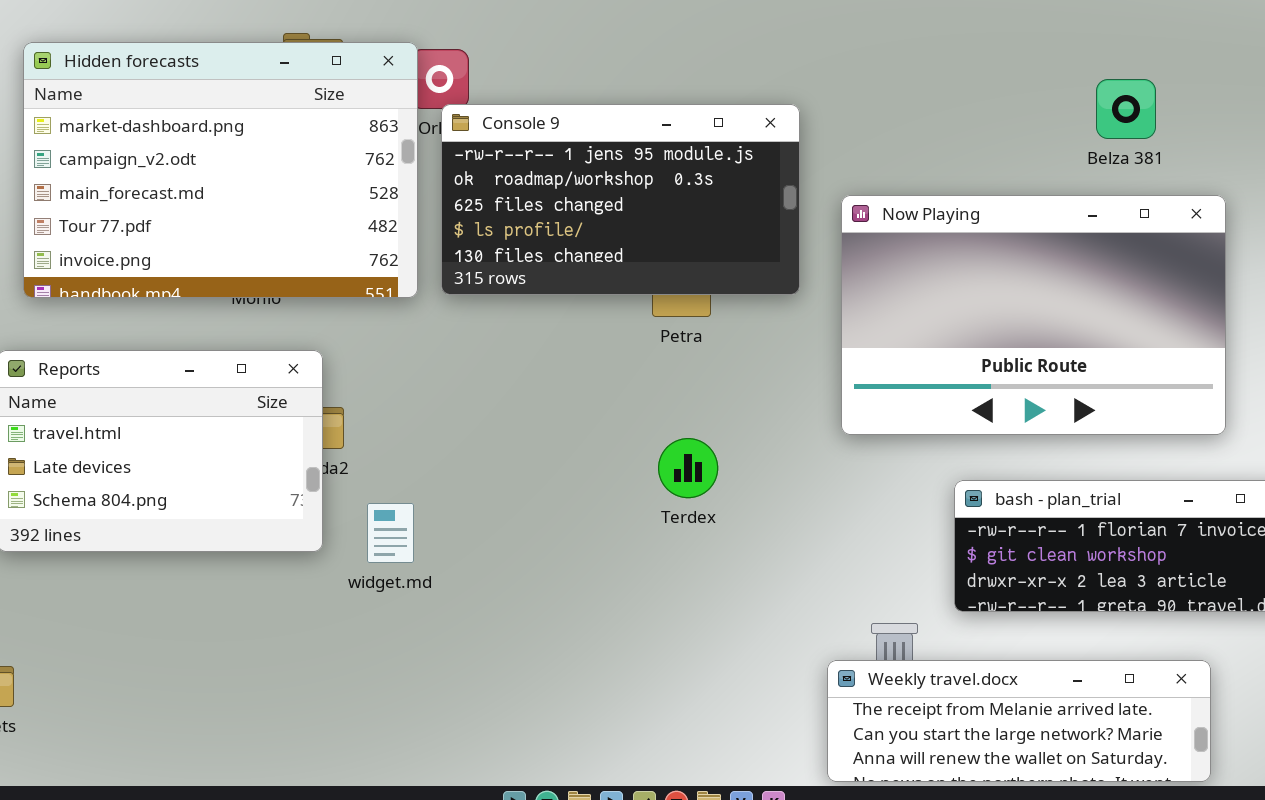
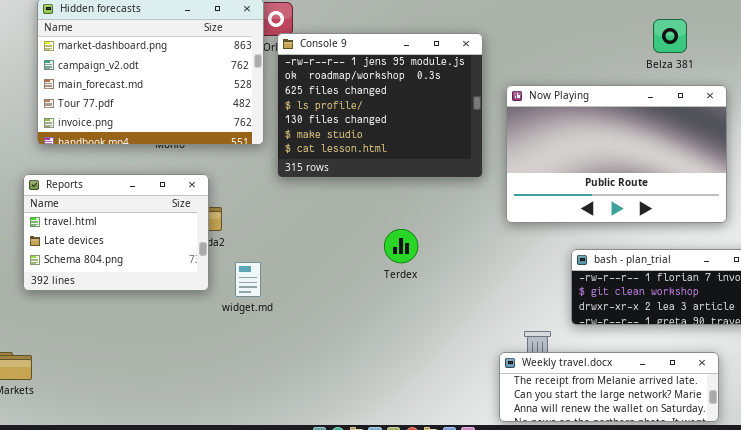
Console 9: [441,104,800,295] -> [277,33,483,178], resized
Terdex: [658,438,718,498] -> [384,229,418,263], moved

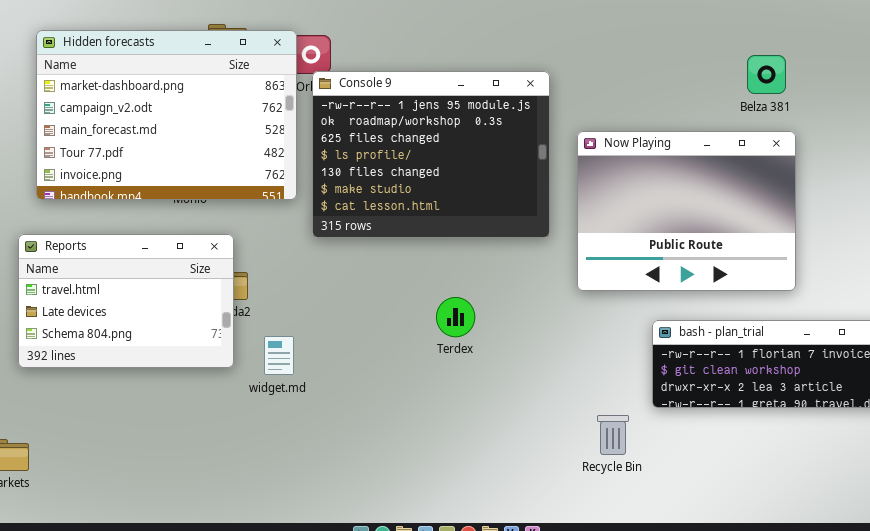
Now Playing: [506,85,727,223] -> [577,131,796,291], resized
Weekly travel.docx: [499,352,719,422] -> none, closed

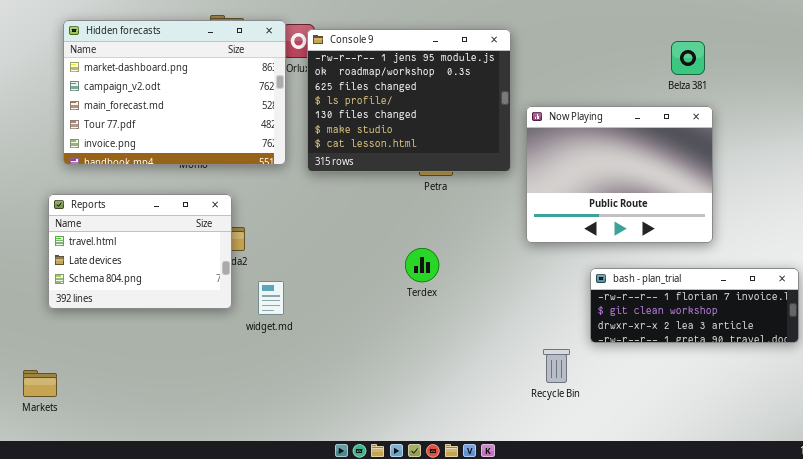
Console 9: [312,71,550,238] -> [307,29,511,172], moved

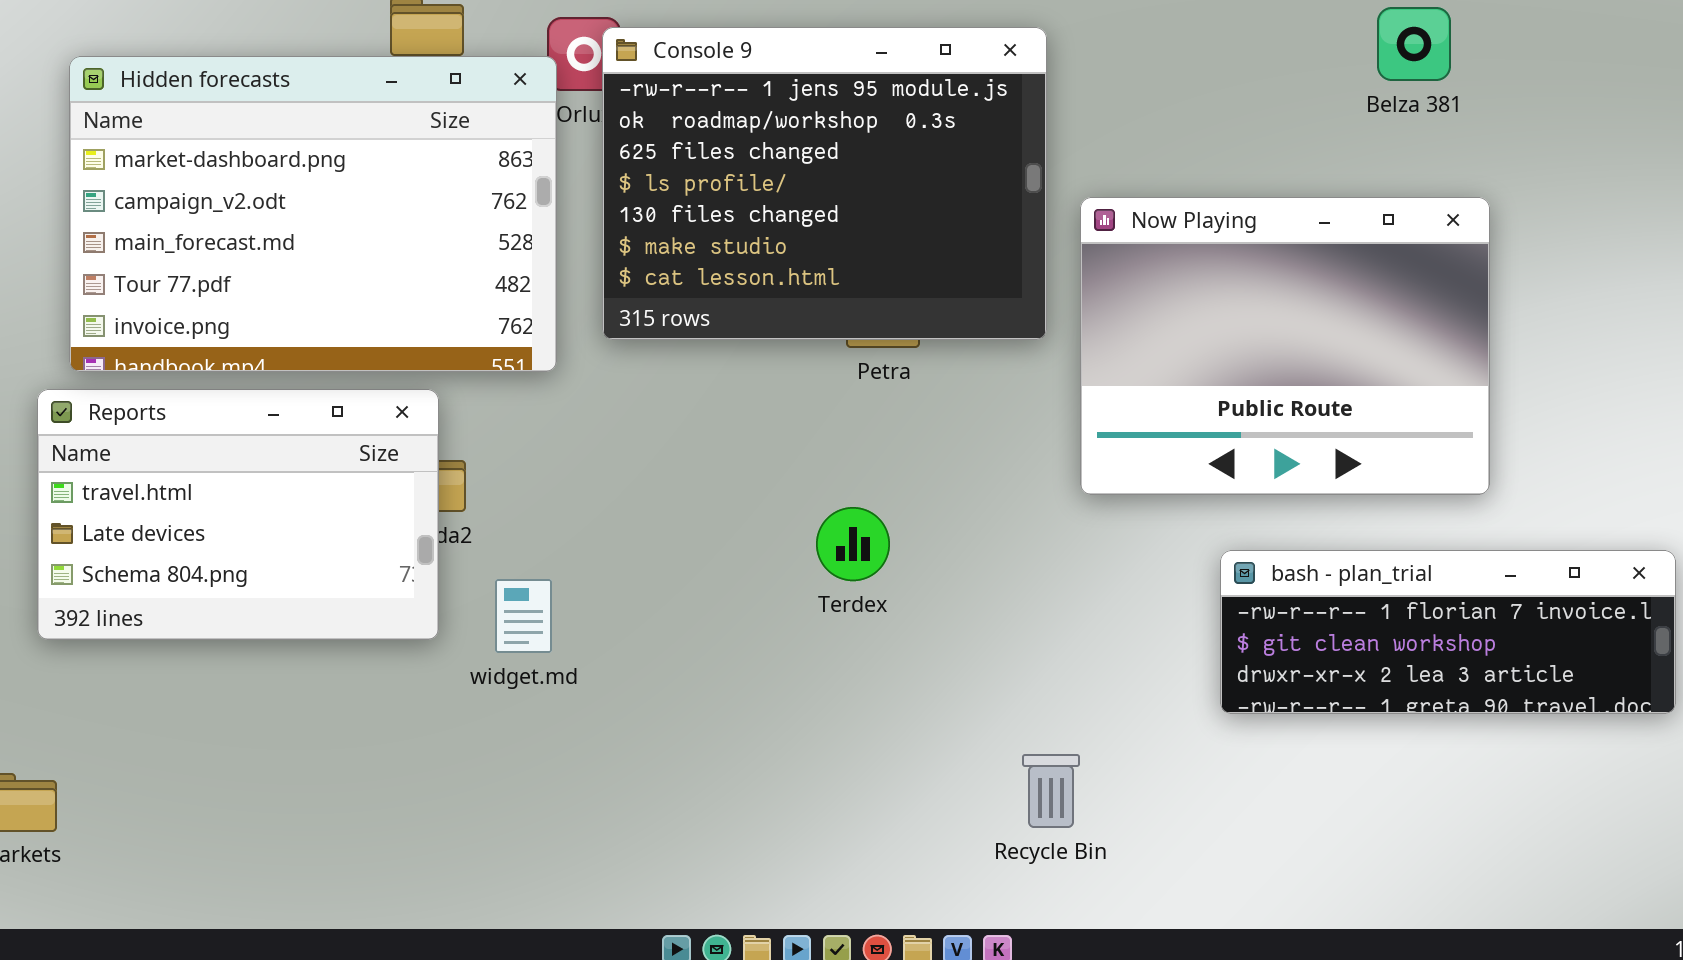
Hidden forecasts: [63,20,286,165] -> [69,56,557,372], moved
Belza 381: [671,41,705,75] -> [1377,7,1451,81], moved
Recycle Bin: [543,349,570,383] -> [1022,754,1080,828], moved

